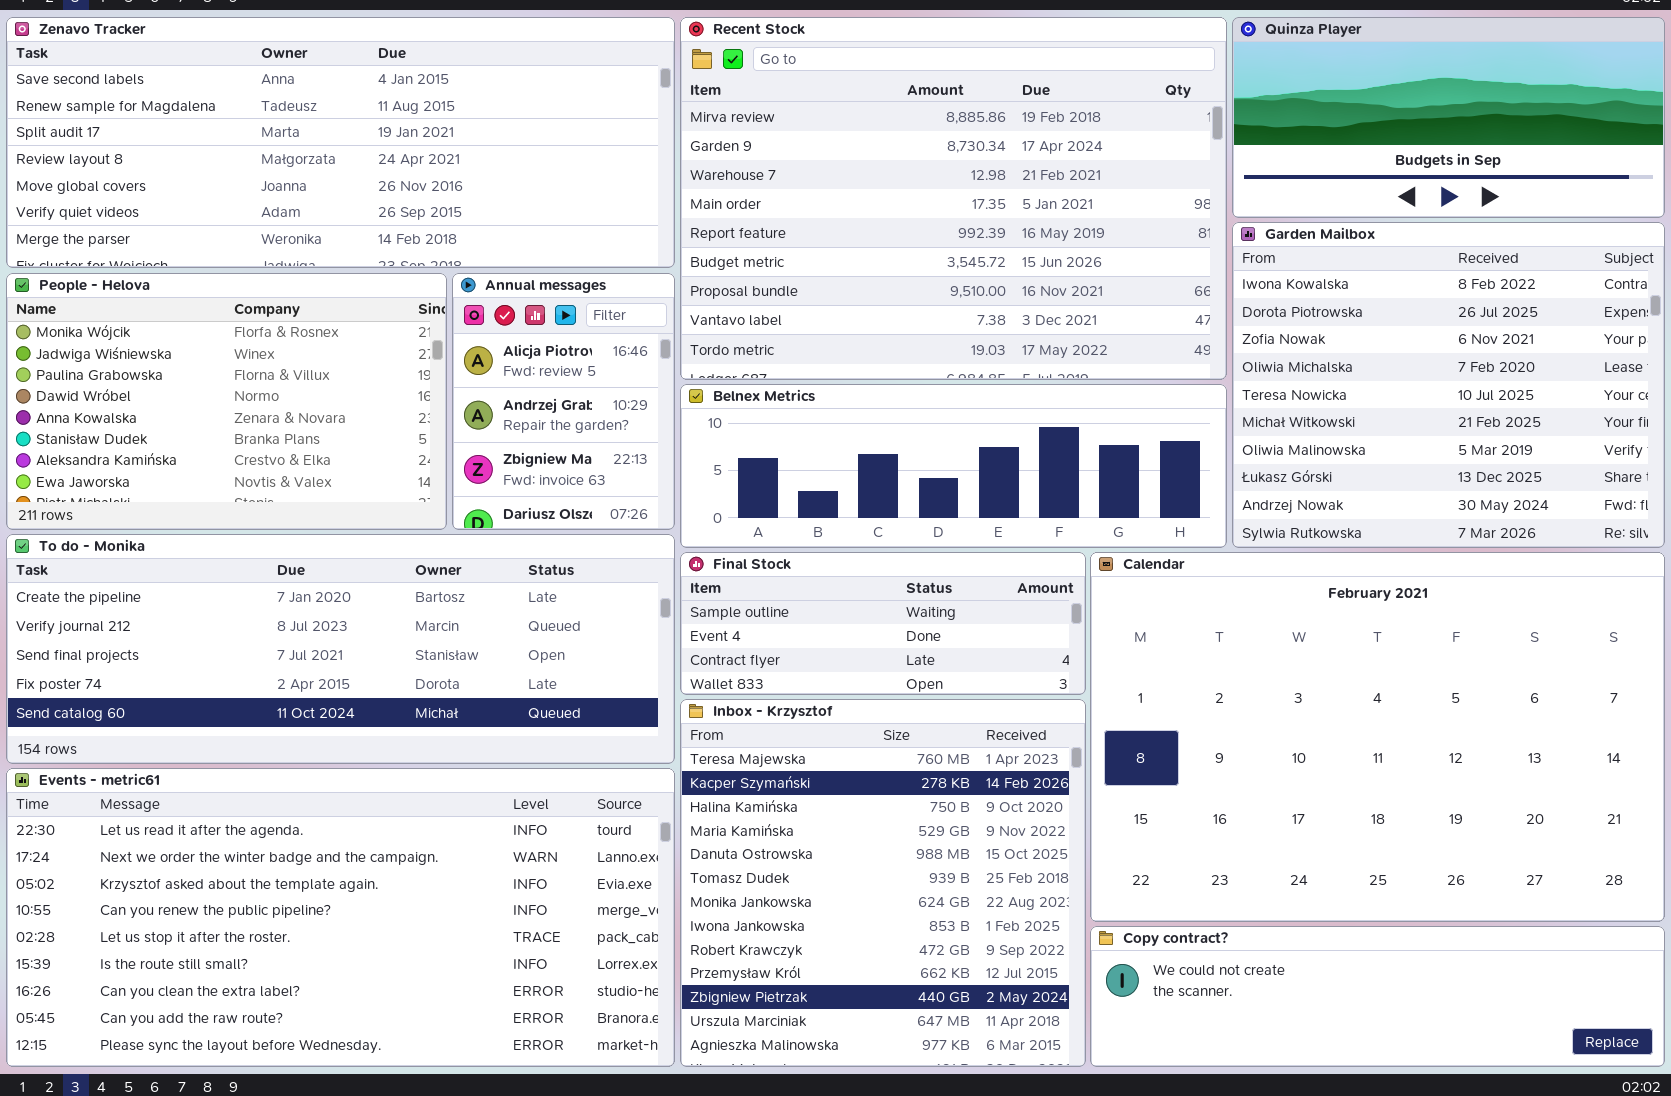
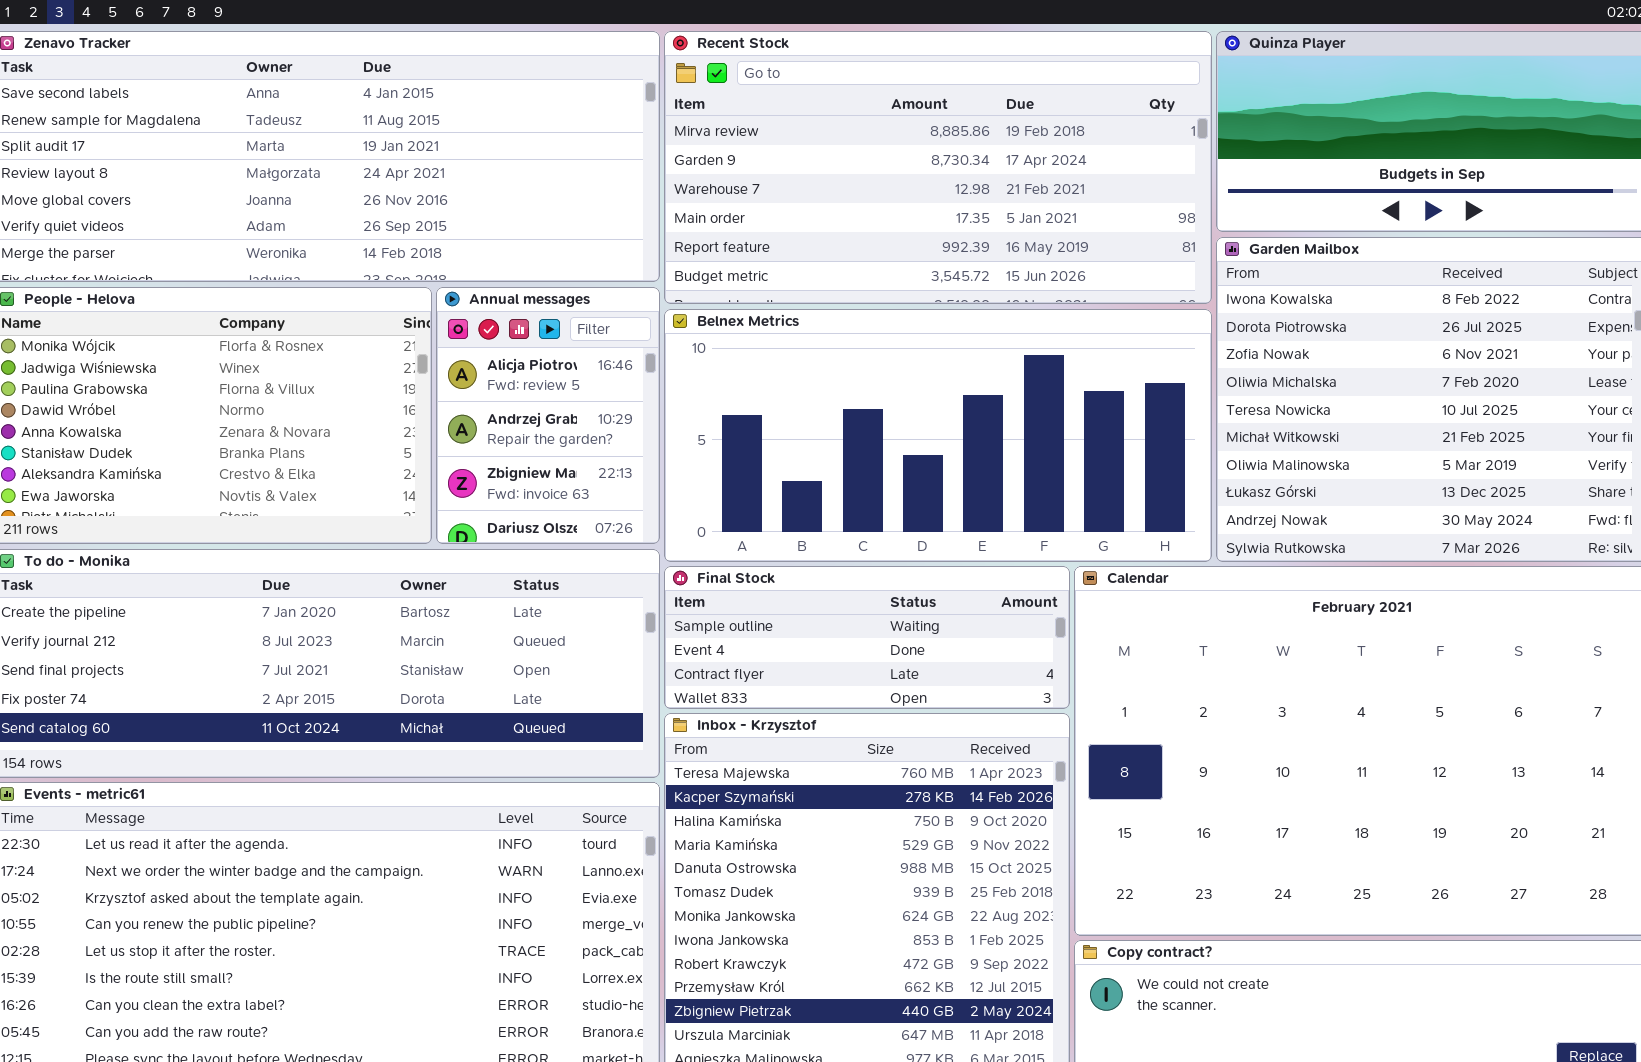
Recent Stock: [680,17,1227,380] -> [664,31,1212,304], resized
Belnex Metrics: [680,384,1227,548] -> [664,309,1212,562], resized

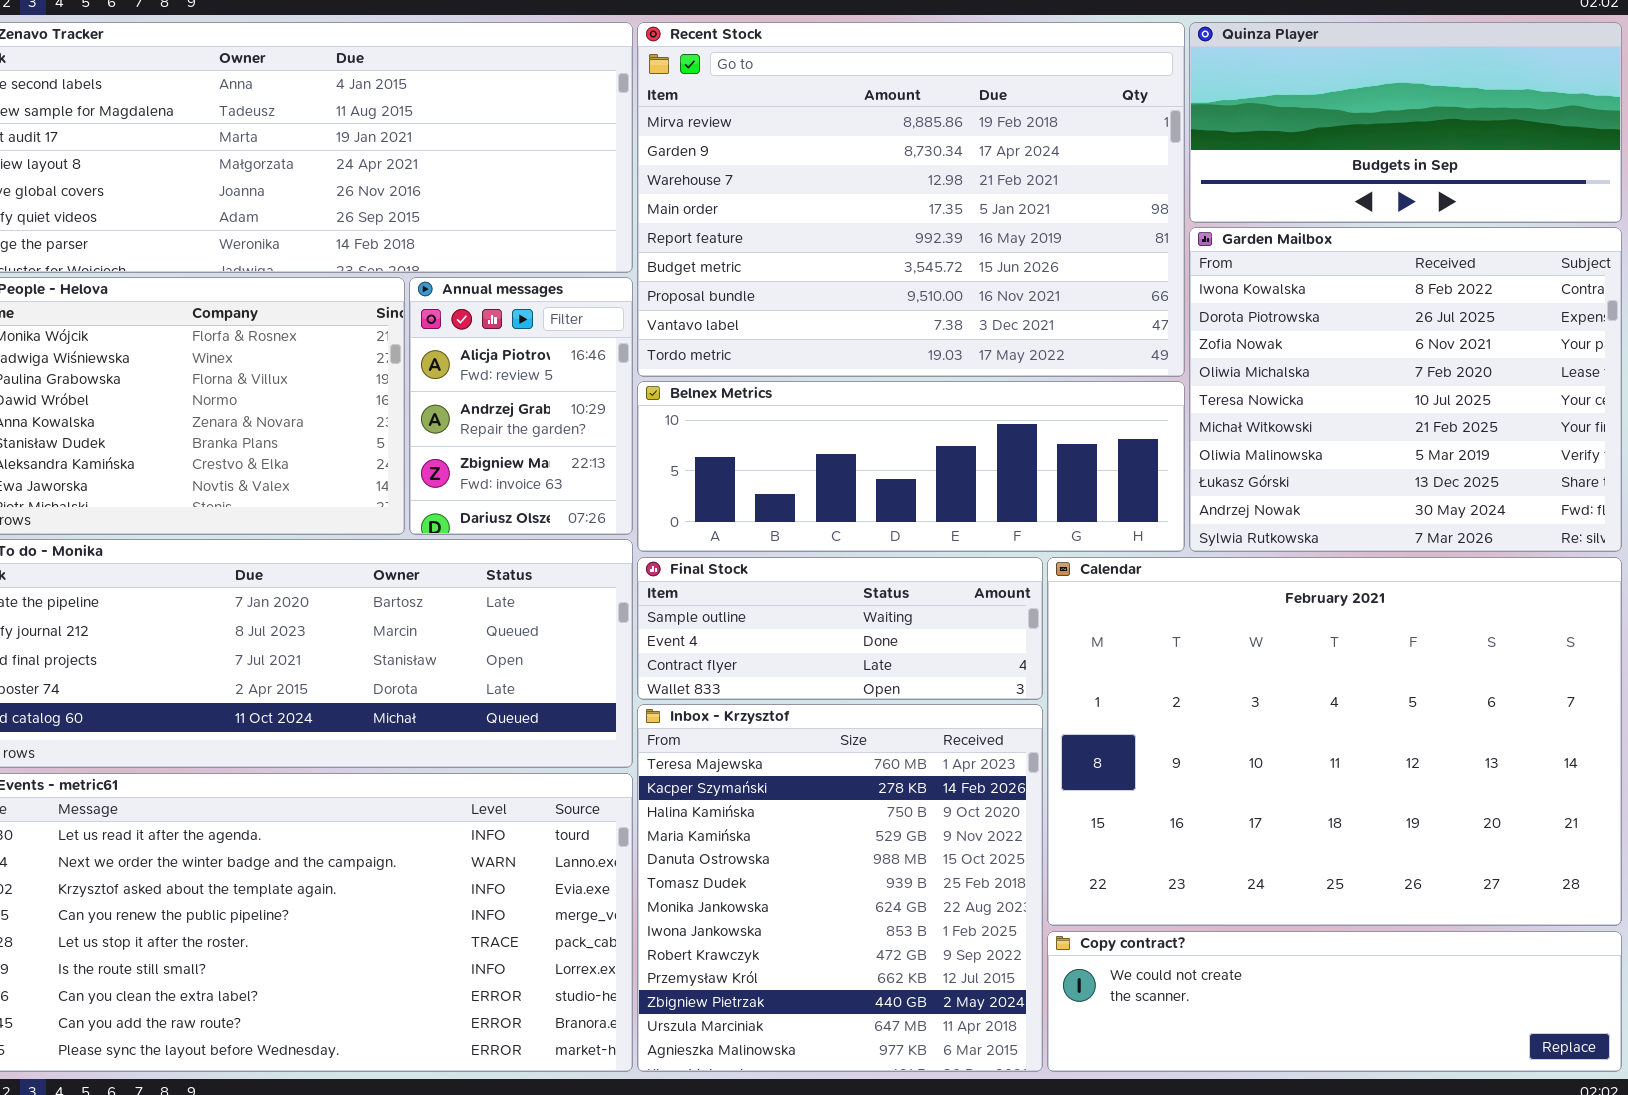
Recent Stock: [664,31,1212,304] -> [637,22,1185,377], resized
Belnex Metrics: [664,309,1212,562] -> [637,381,1185,552], resized

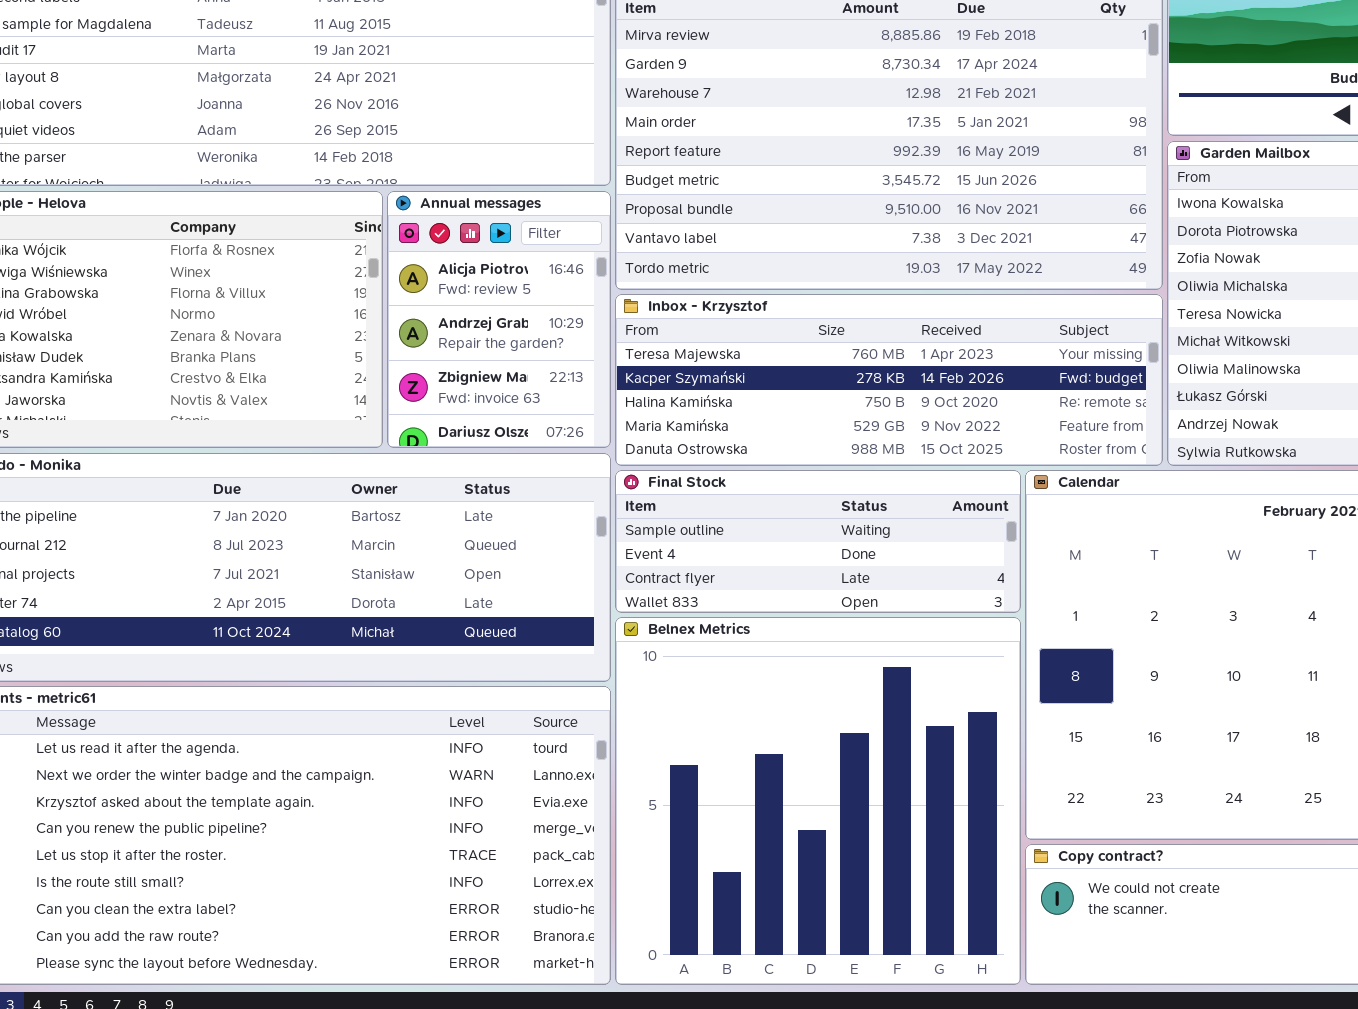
Belnex Metrics: [637,381,1185,552] -> [615,617,1021,985], moved, resized
Inbox - Krzysztof: [637,704,1043,1072] -> [615,294,1163,466], moved, resized

